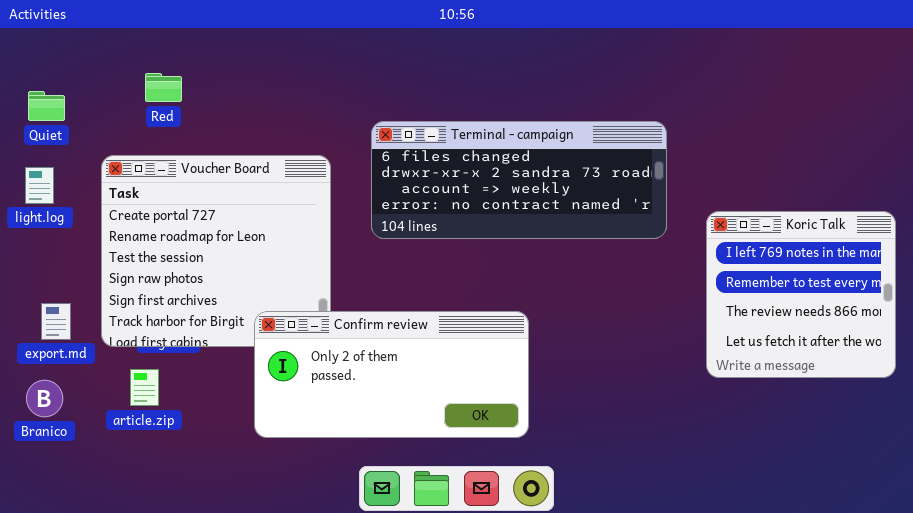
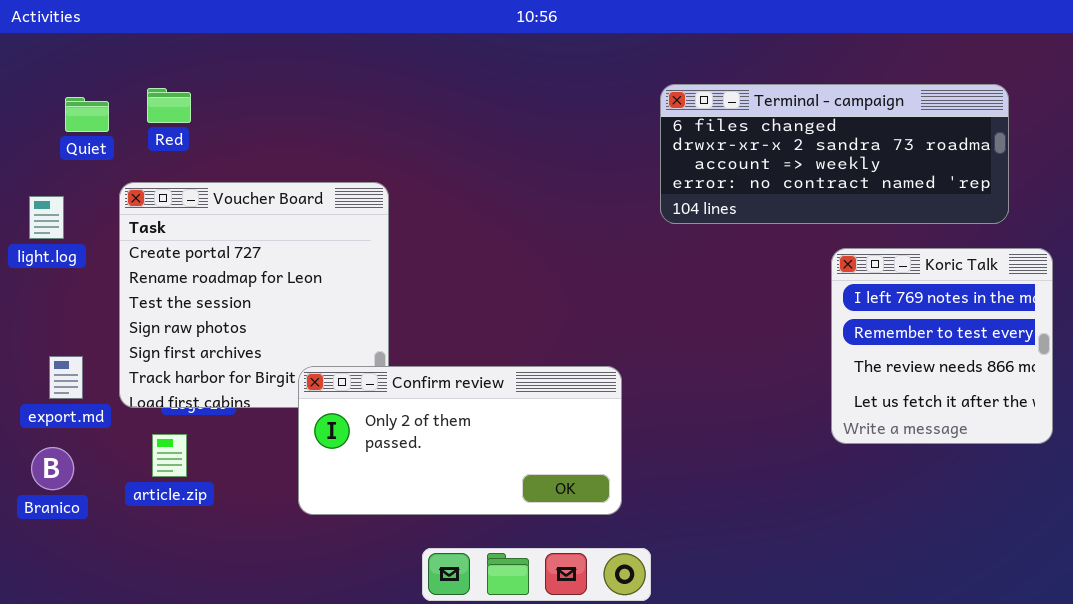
Red: [145,73,182,102] -> [147,88,191,123], moved
Quiet: [28,91,65,121] -> [65,97,109,132], moved
Terminal - campaign: [371,121,667,239] -> [660,84,1009,224], moved

